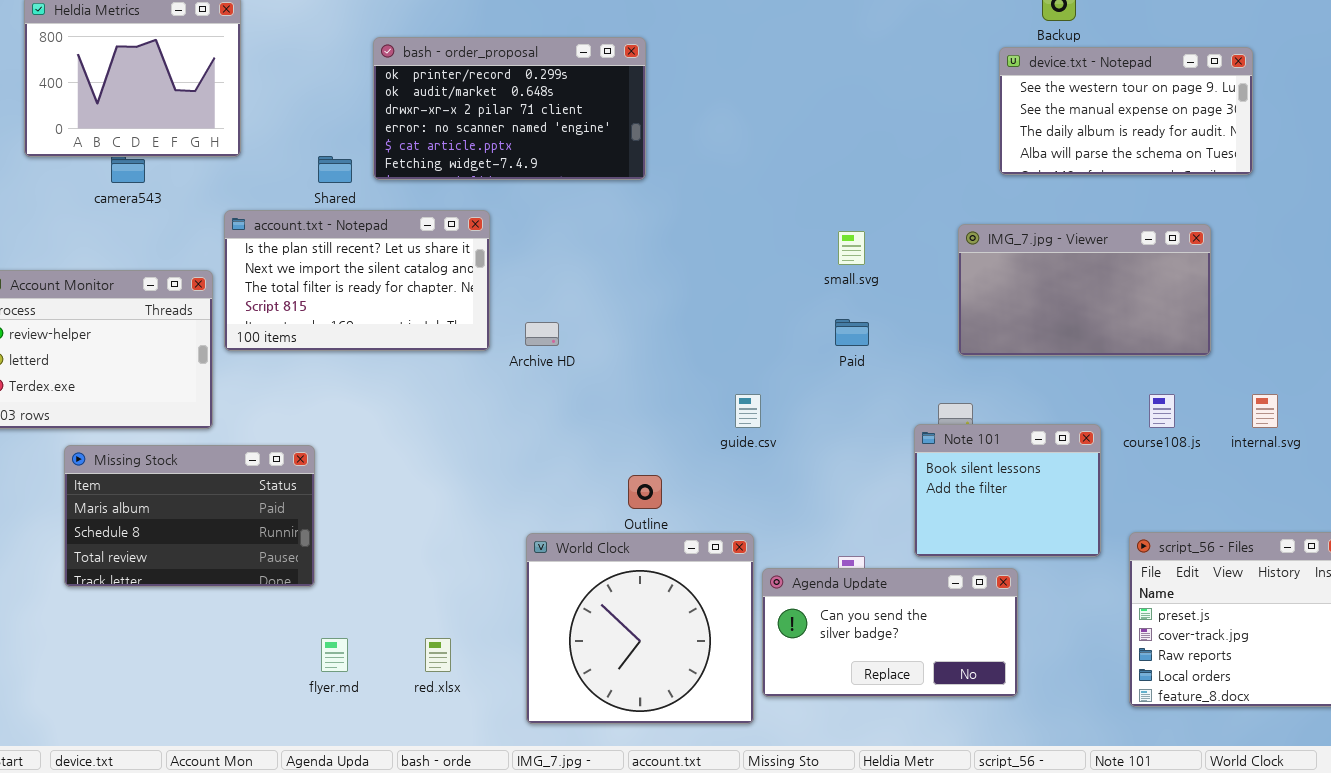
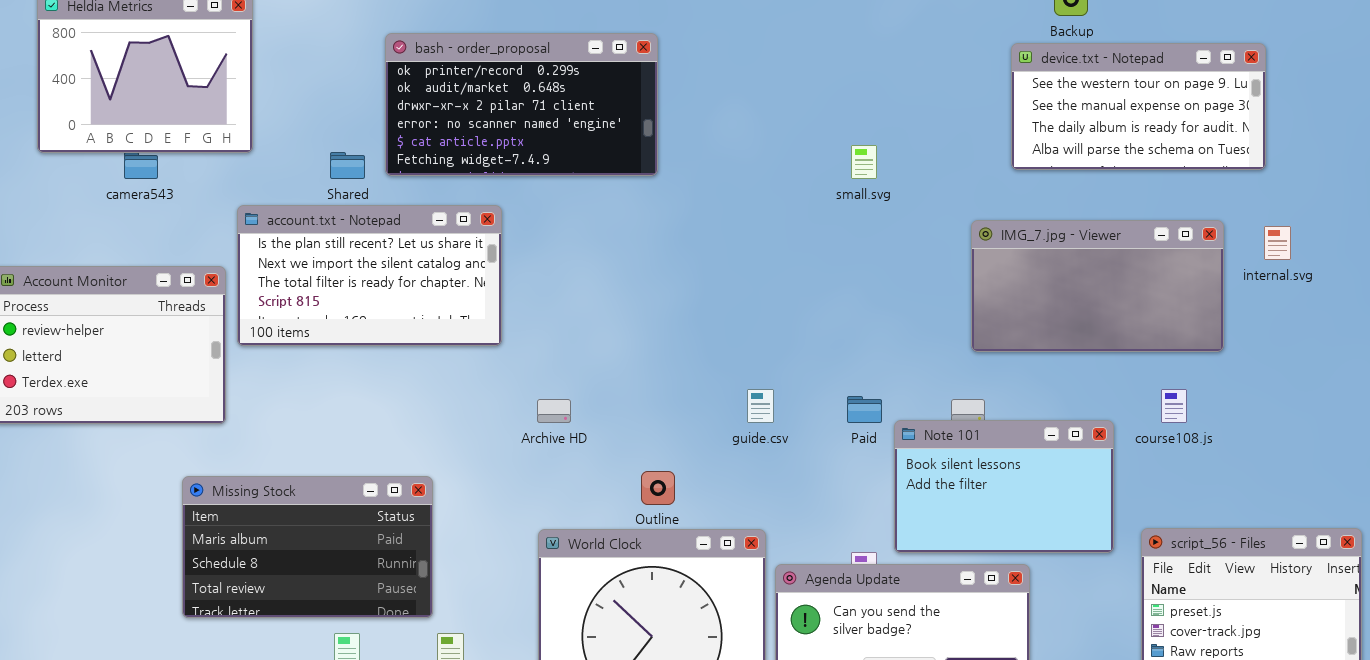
small.svg: [838,231,865,265] -> [851,145,877,179], moved
Paid: [835,319,869,346] -> [847,396,882,423], moved
Archive HD: [525,322,559,346] -> [537,399,571,423], moved
internal.svg: [1252,394,1278,428] -> [1264,226,1291,260], moved
Note 101: [914,424,1101,557] -> [894,420,1114,553], resized
Missing Stock: [64,445,315,587] -> [182,476,433,618], moved

